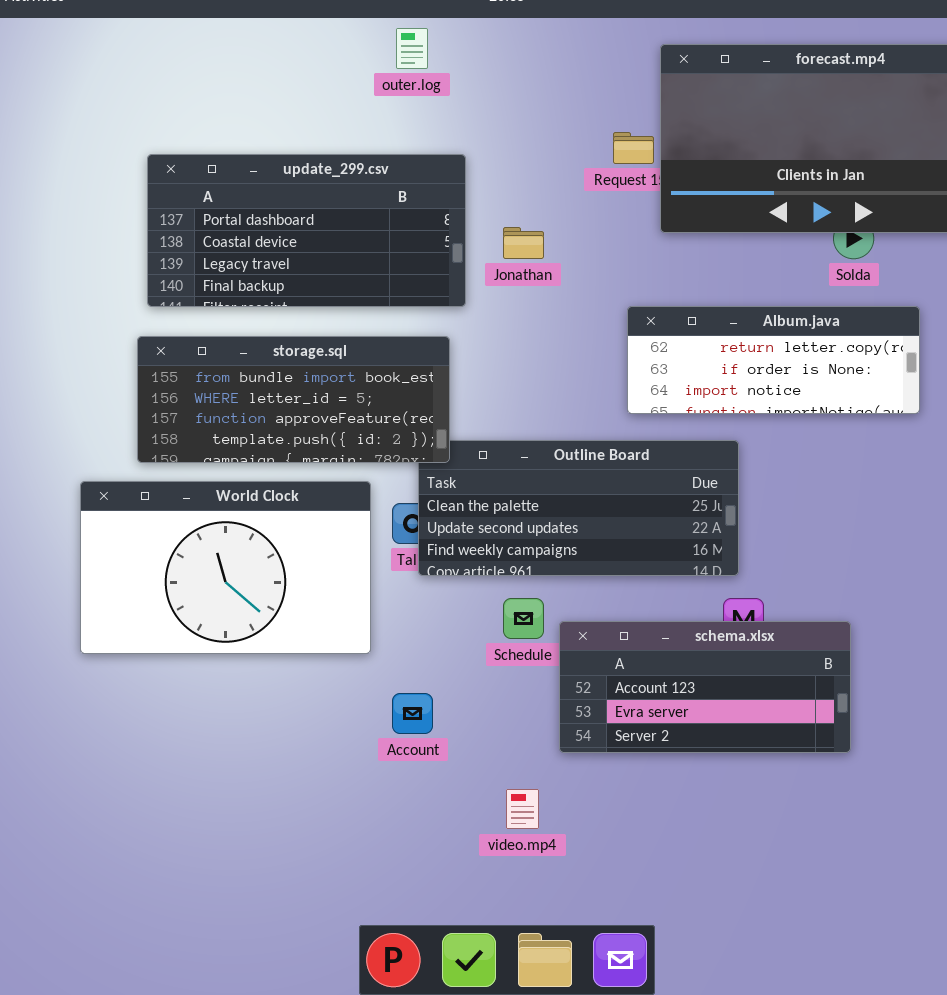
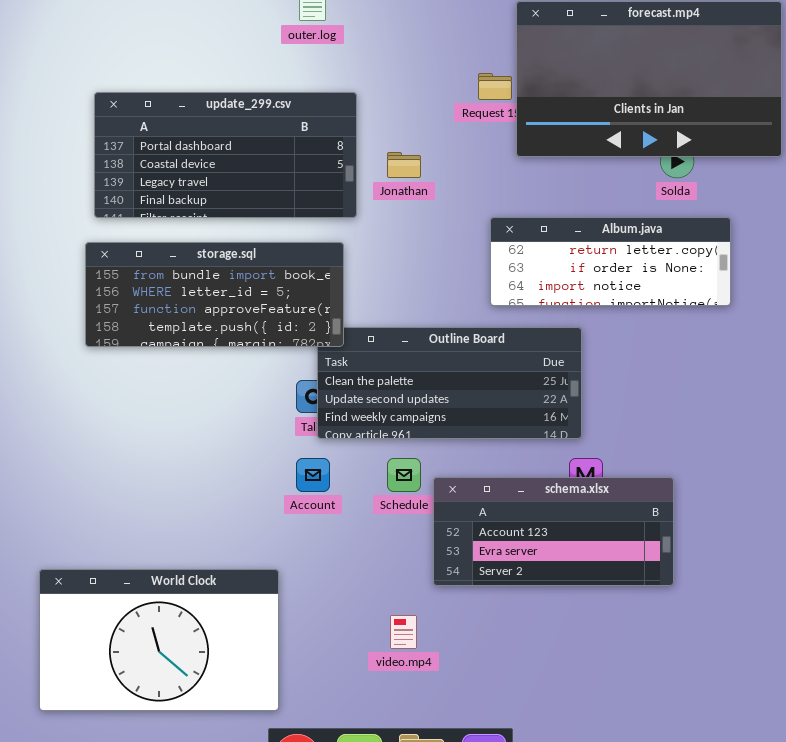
World Clock: [80,481,371,654] -> [39,569,279,711], moved
Account: [392,693,433,734] -> [296,458,330,492], moved

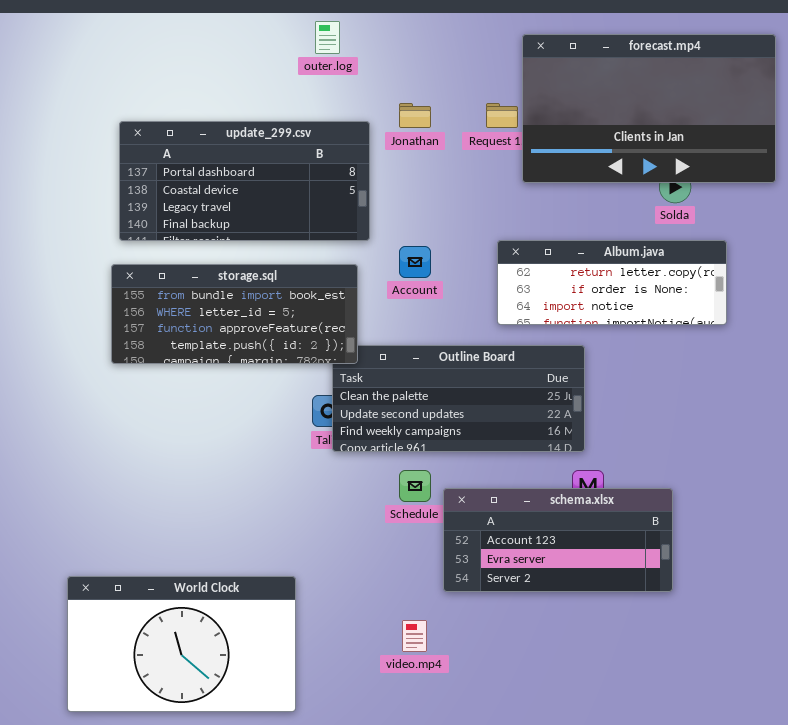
Jonathan: [387,152,421,178] -> [399,103,431,128], moved
Account: [296,458,330,492] -> [399,246,431,278], moved

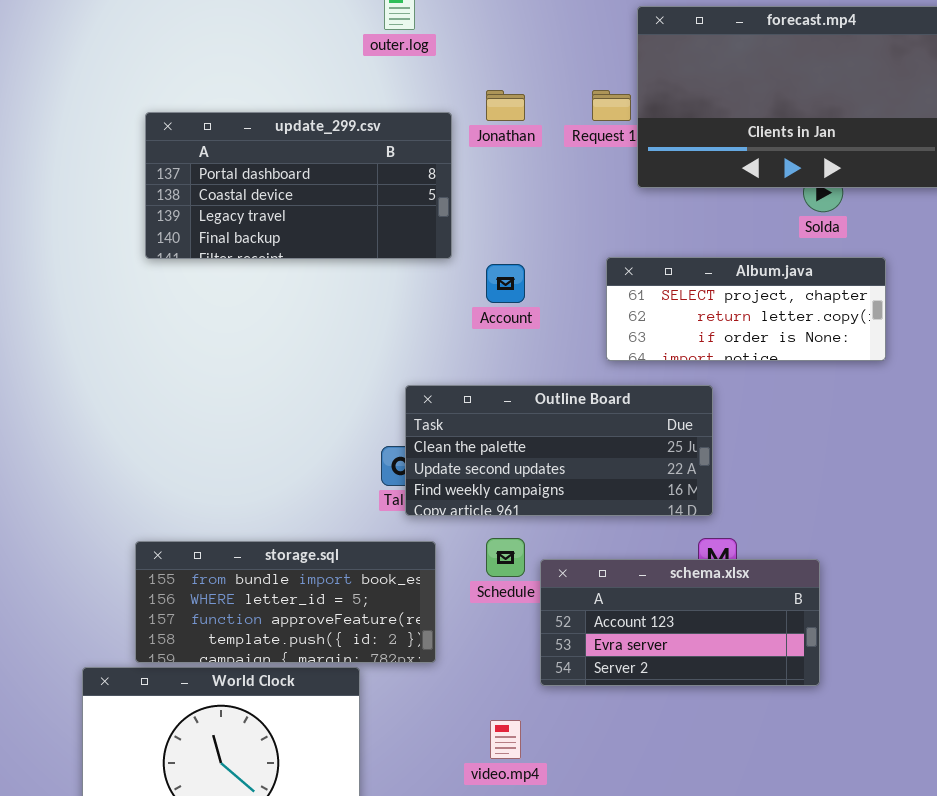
Album.java: [497,240,727,325] -> [606,257,886,361], scrolled up 1 row
storage.sql: [111,264,358,364] -> [135,541,436,663], moved

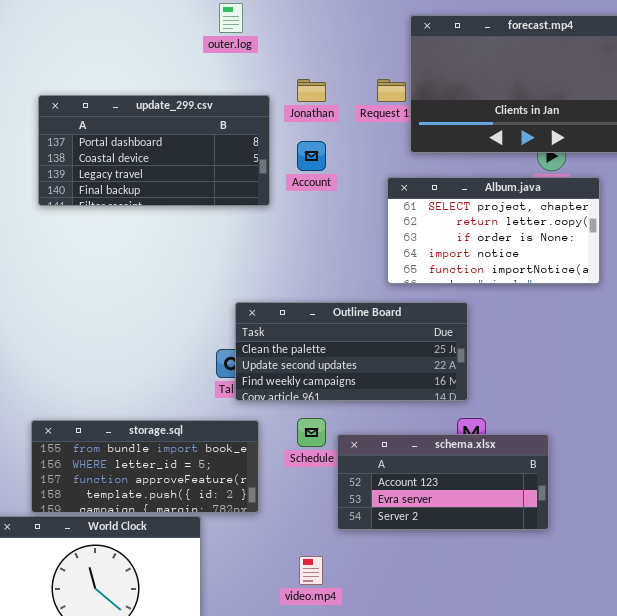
Album.java: [606,257,886,361] -> [387,177,600,284], resized
Account: [486,264,525,303] -> [297,141,326,171], moved

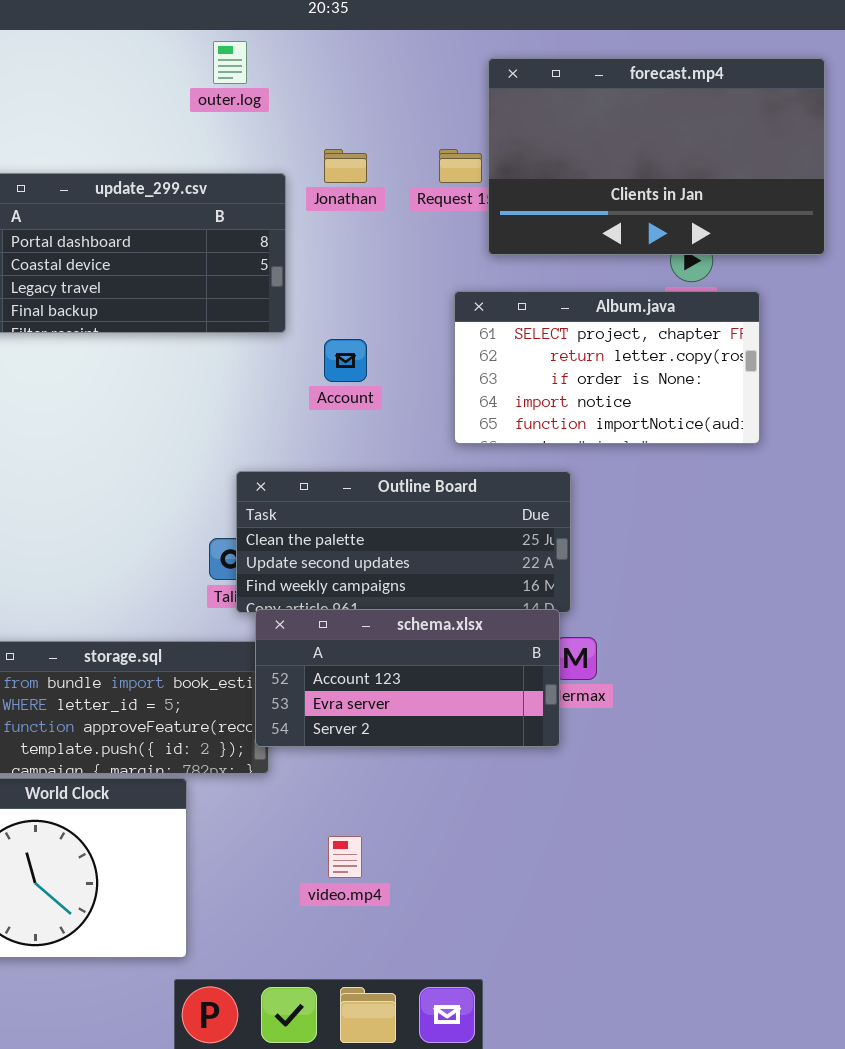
Account: [297,141,326,171] -> [324,339,367,382], moved
schema.xlsx: [337,434,549,530] -> [255,609,560,747], moved

